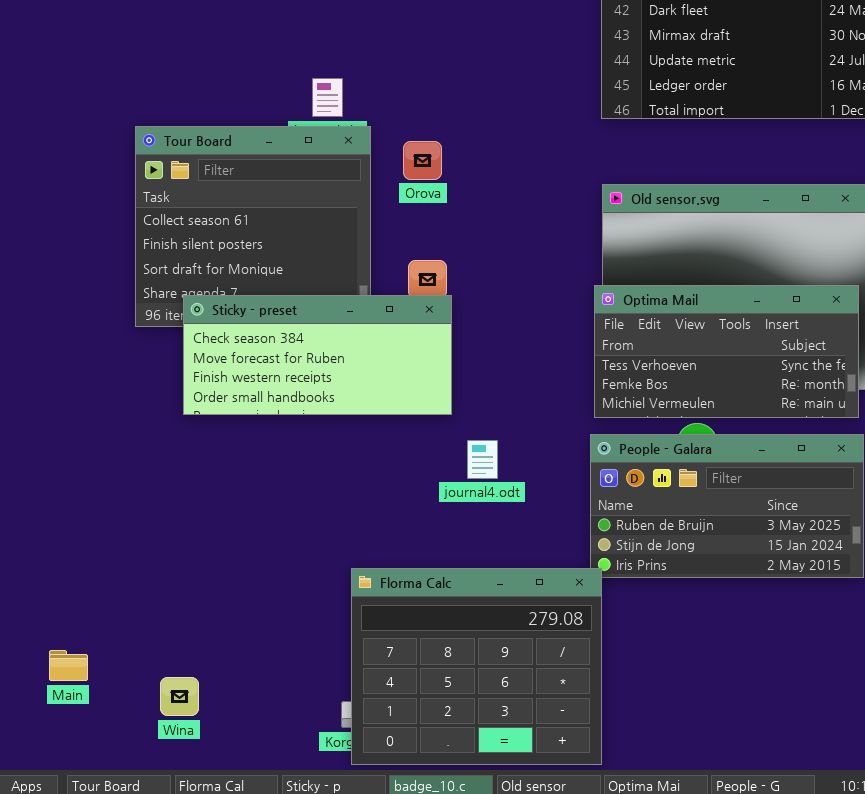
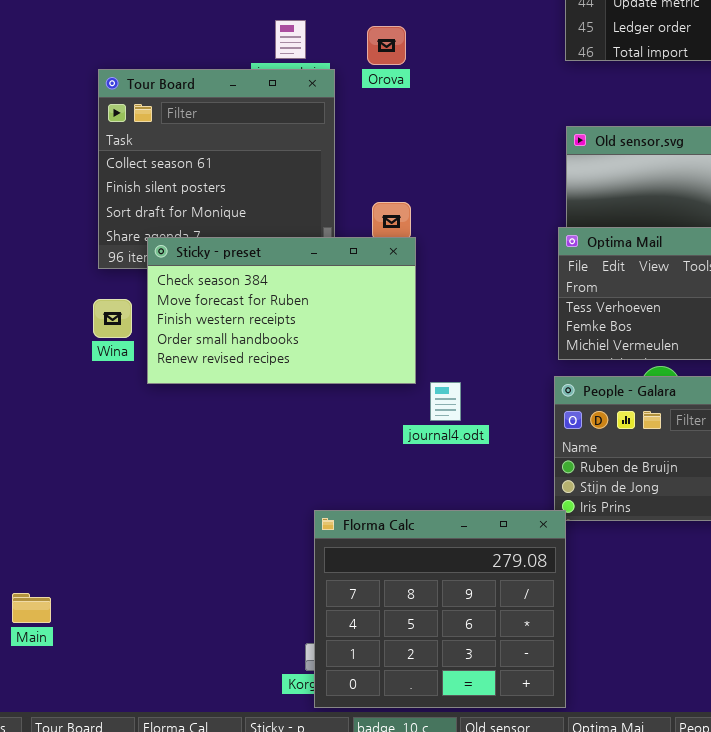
Orova: [403,141,442,180] -> [367,26,406,65], moved
Sticky - preset: [183,295,452,415] -> [147,237,416,384], resized
Wina: [160,677,199,716] -> [93,299,132,338], moved

